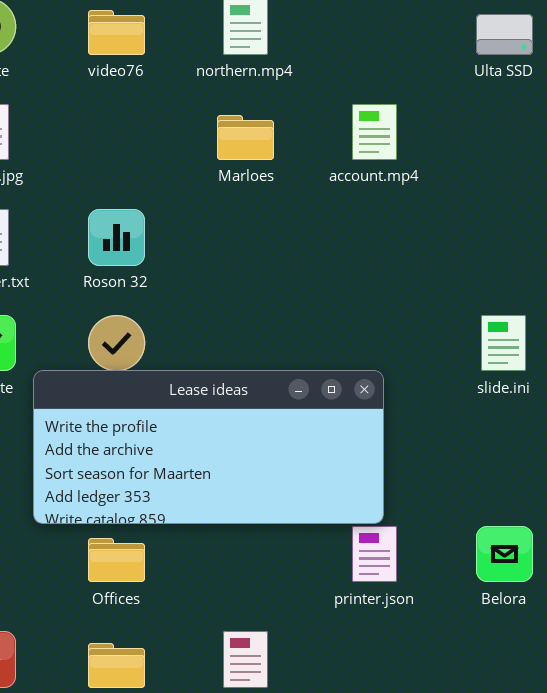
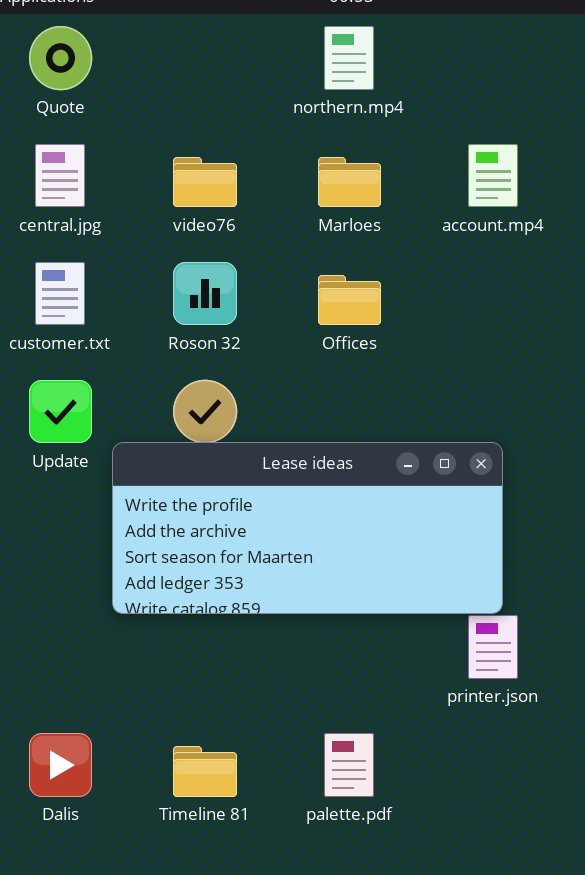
video76: [88,10,145,55] -> [173,157,237,207], moved
Offices: [88,538,145,582] -> [318,275,381,325], moved

